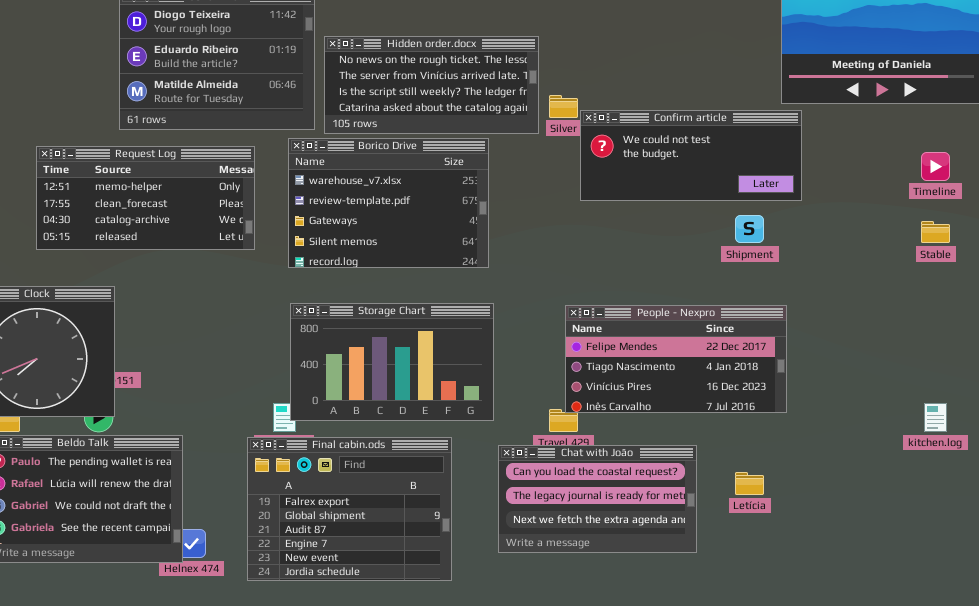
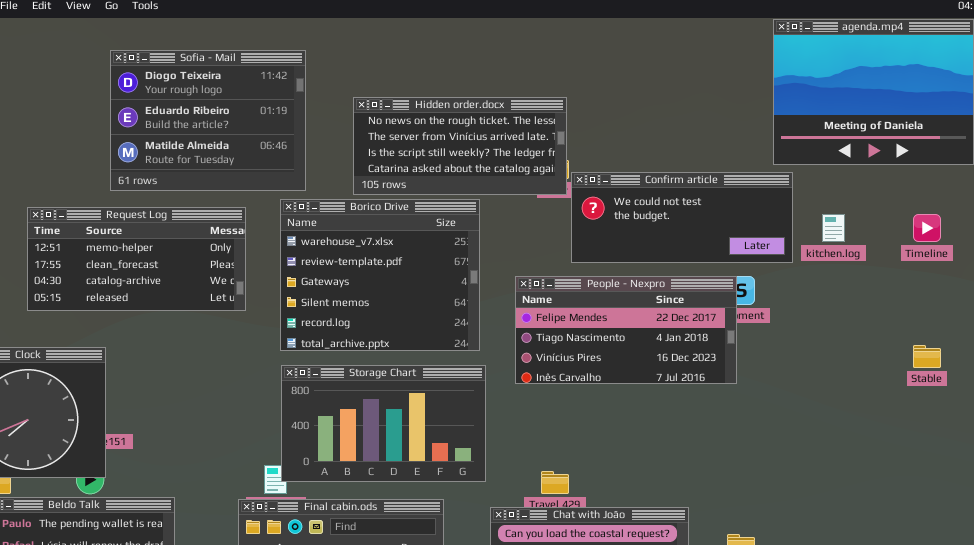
Hidden order.docx: [324,36,539,134] -> [353,97,567,195], moved
Borico Drive: [288,138,489,268] -> [280,199,480,351], resized
Stable: [921,221,950,243] -> [913,345,941,368], moved
People - Nexpro: [565,305,787,413] -> [515,276,737,384], moved
kitchen.log: [924,403,947,432] -> [822,214,845,242], moved

